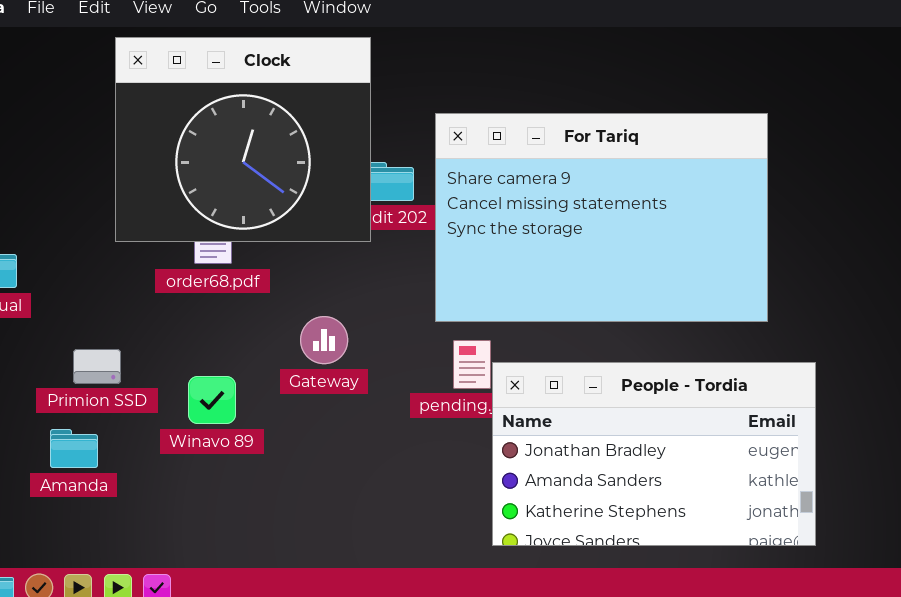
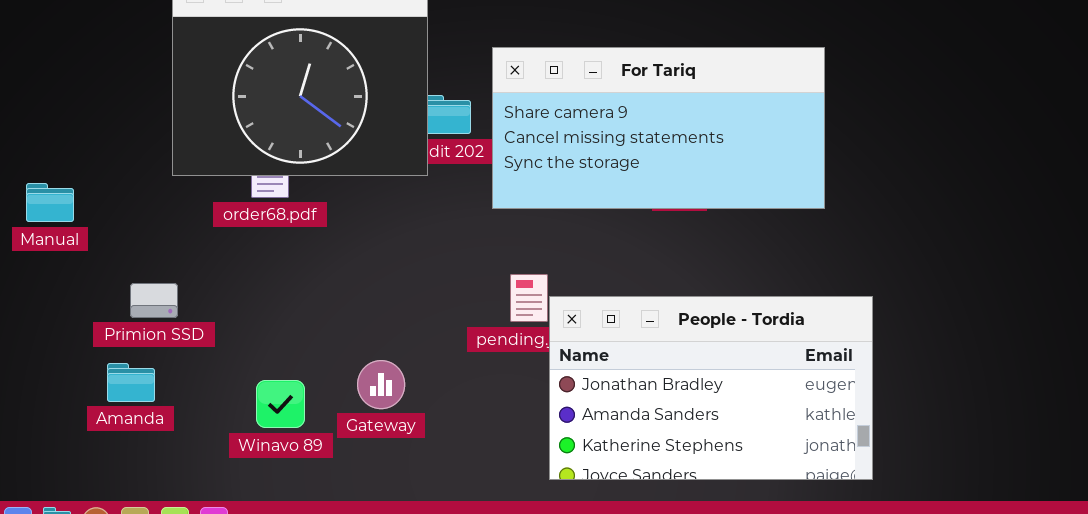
For Tariq: [435,113,768,322] -> [492,47,825,209], resized
Gateway: [300,316,348,364] -> [357,360,405,409], moved
Winavo 89: [188,376,236,424] -> [256,380,305,428], moved

